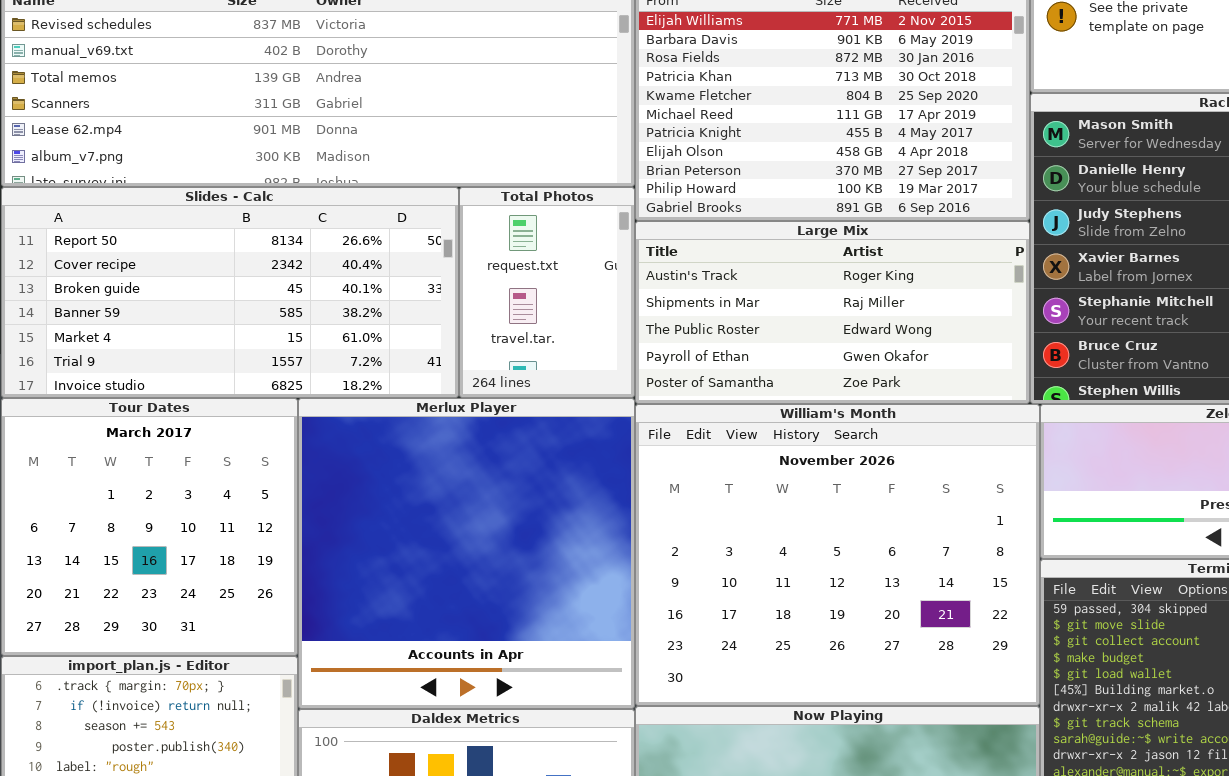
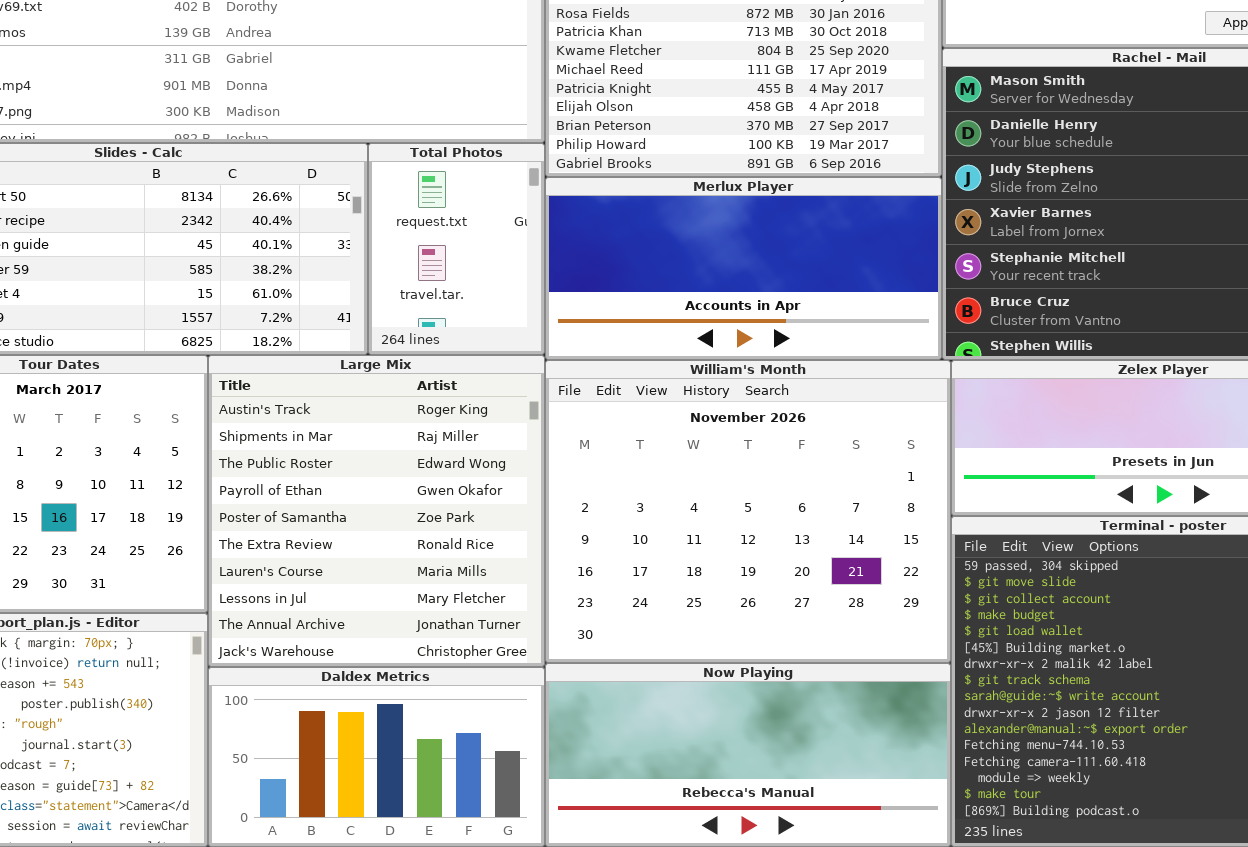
Large Mix: [635,221,1030,404] -> [208,355,545,667], moved, resized
Merlux Player: [298,398,635,709] -> [545,177,942,360], moved, resized

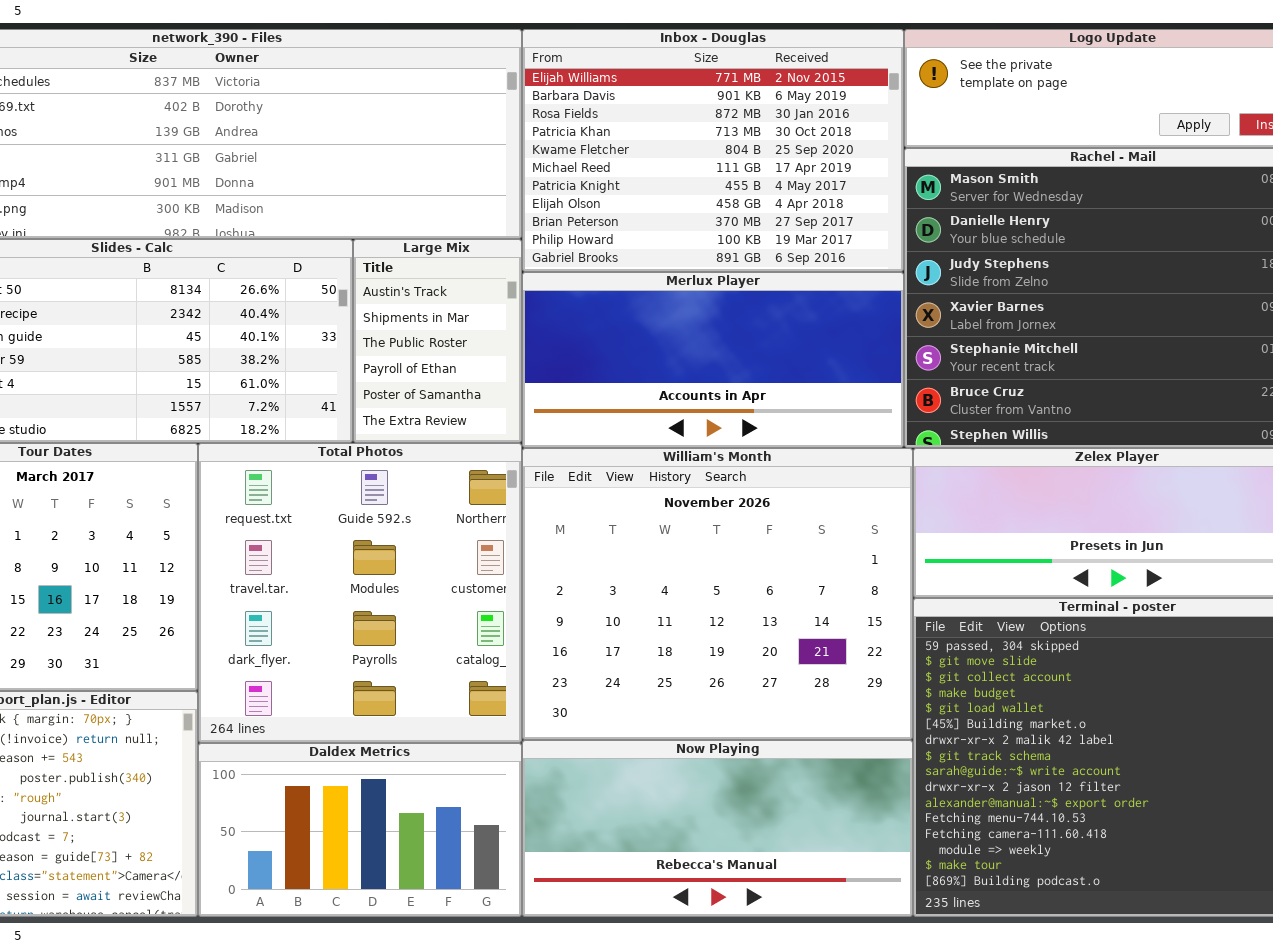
Total Photos: [368,143,545,355] -> [198,443,522,743], moved, resized
Large Mix: [208,355,545,667] -> [353,239,522,443], moved, resized

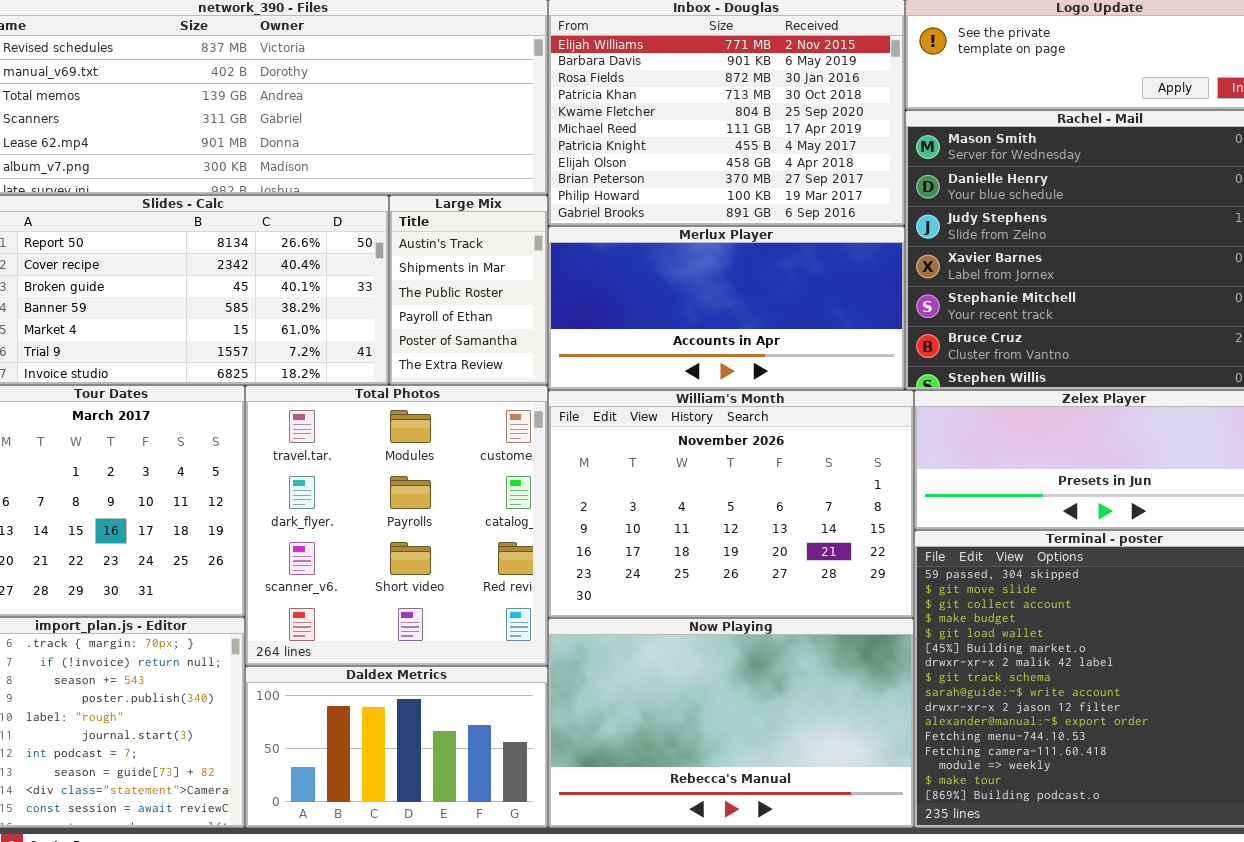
Total Photos: [198,443,522,743] -> [245,385,548,666], scrolled down 1 row
William's Month: [522,448,913,740] -> [548,390,914,618], resized
Now Playing: [522,740,913,917] -> [548,618,914,828], resized

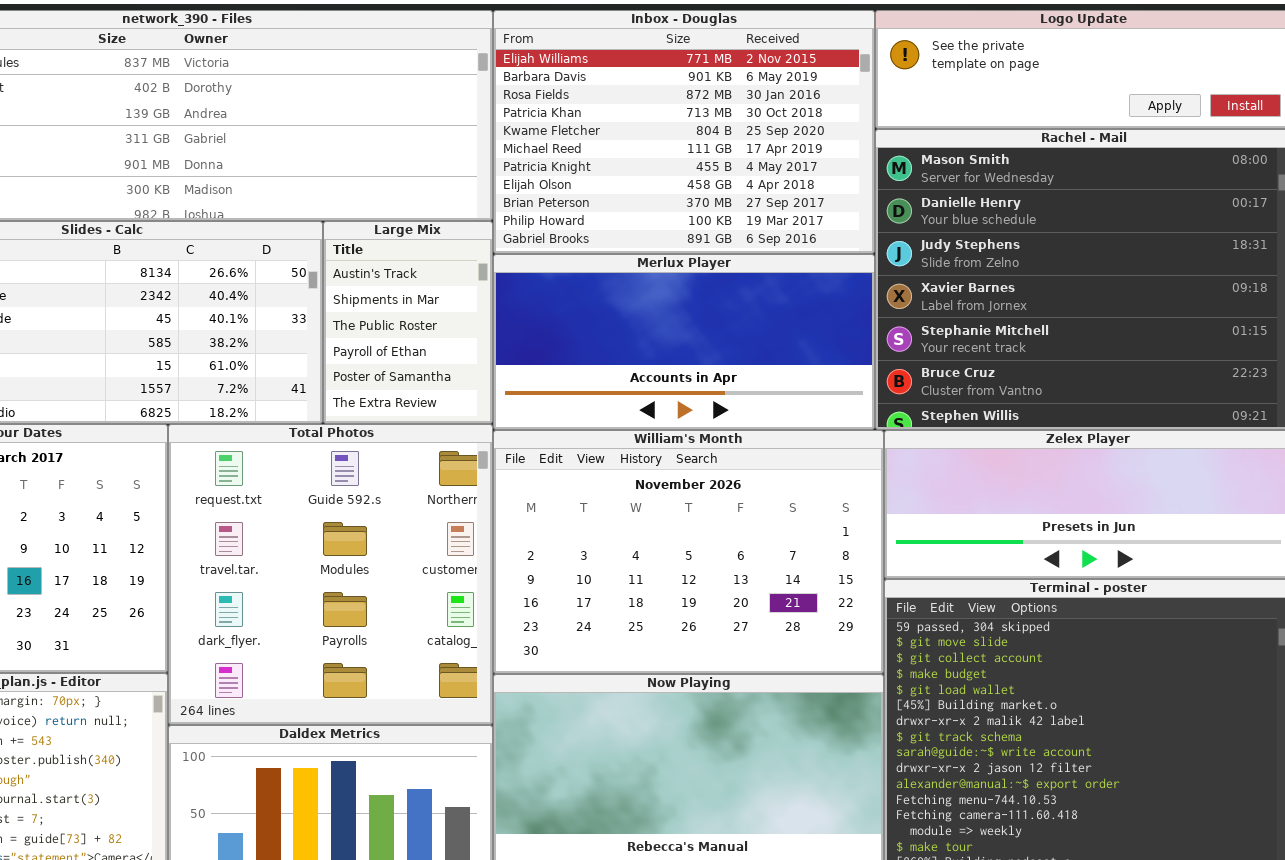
Total Photos: [245,385,548,666] -> [168,424,493,725], scrolled up 1 row

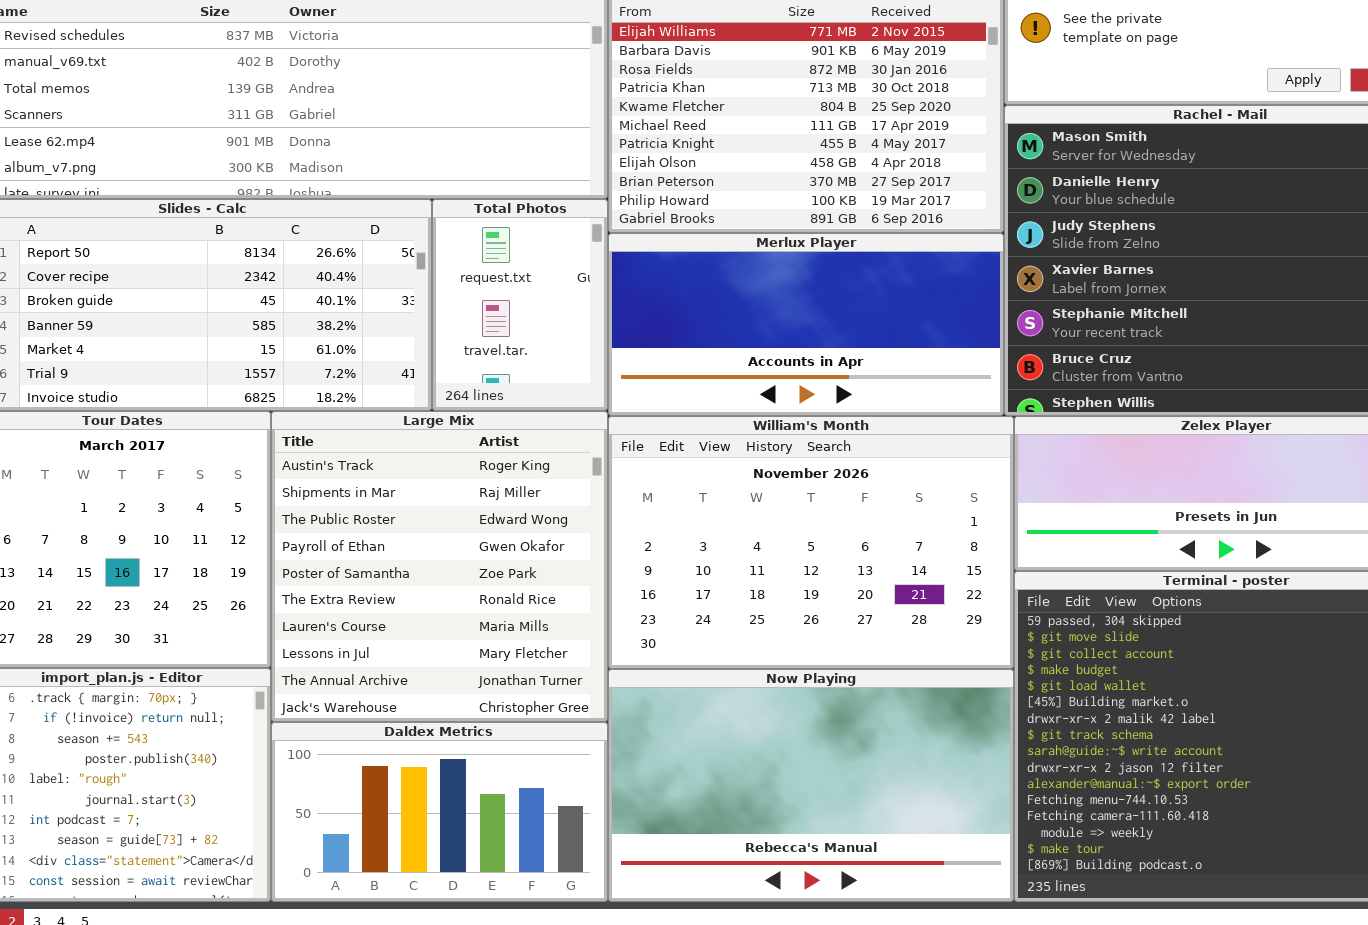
Large Mix: [323,221,493,424] -> [271,411,608,722], moved, resized
Total Photos: [168,424,493,725] -> [432,199,608,411], moved, resized

